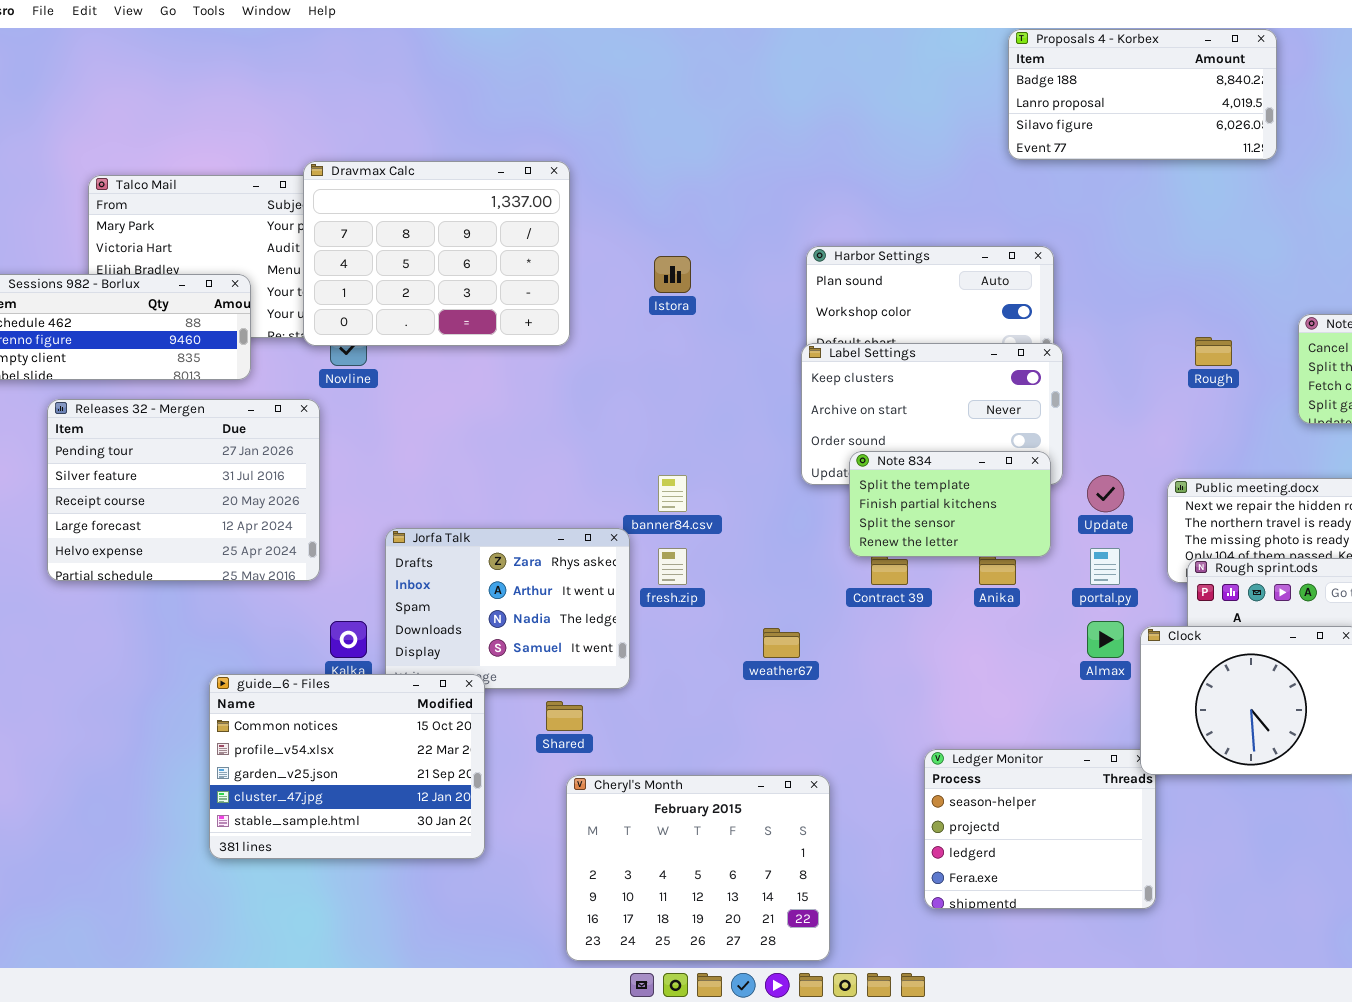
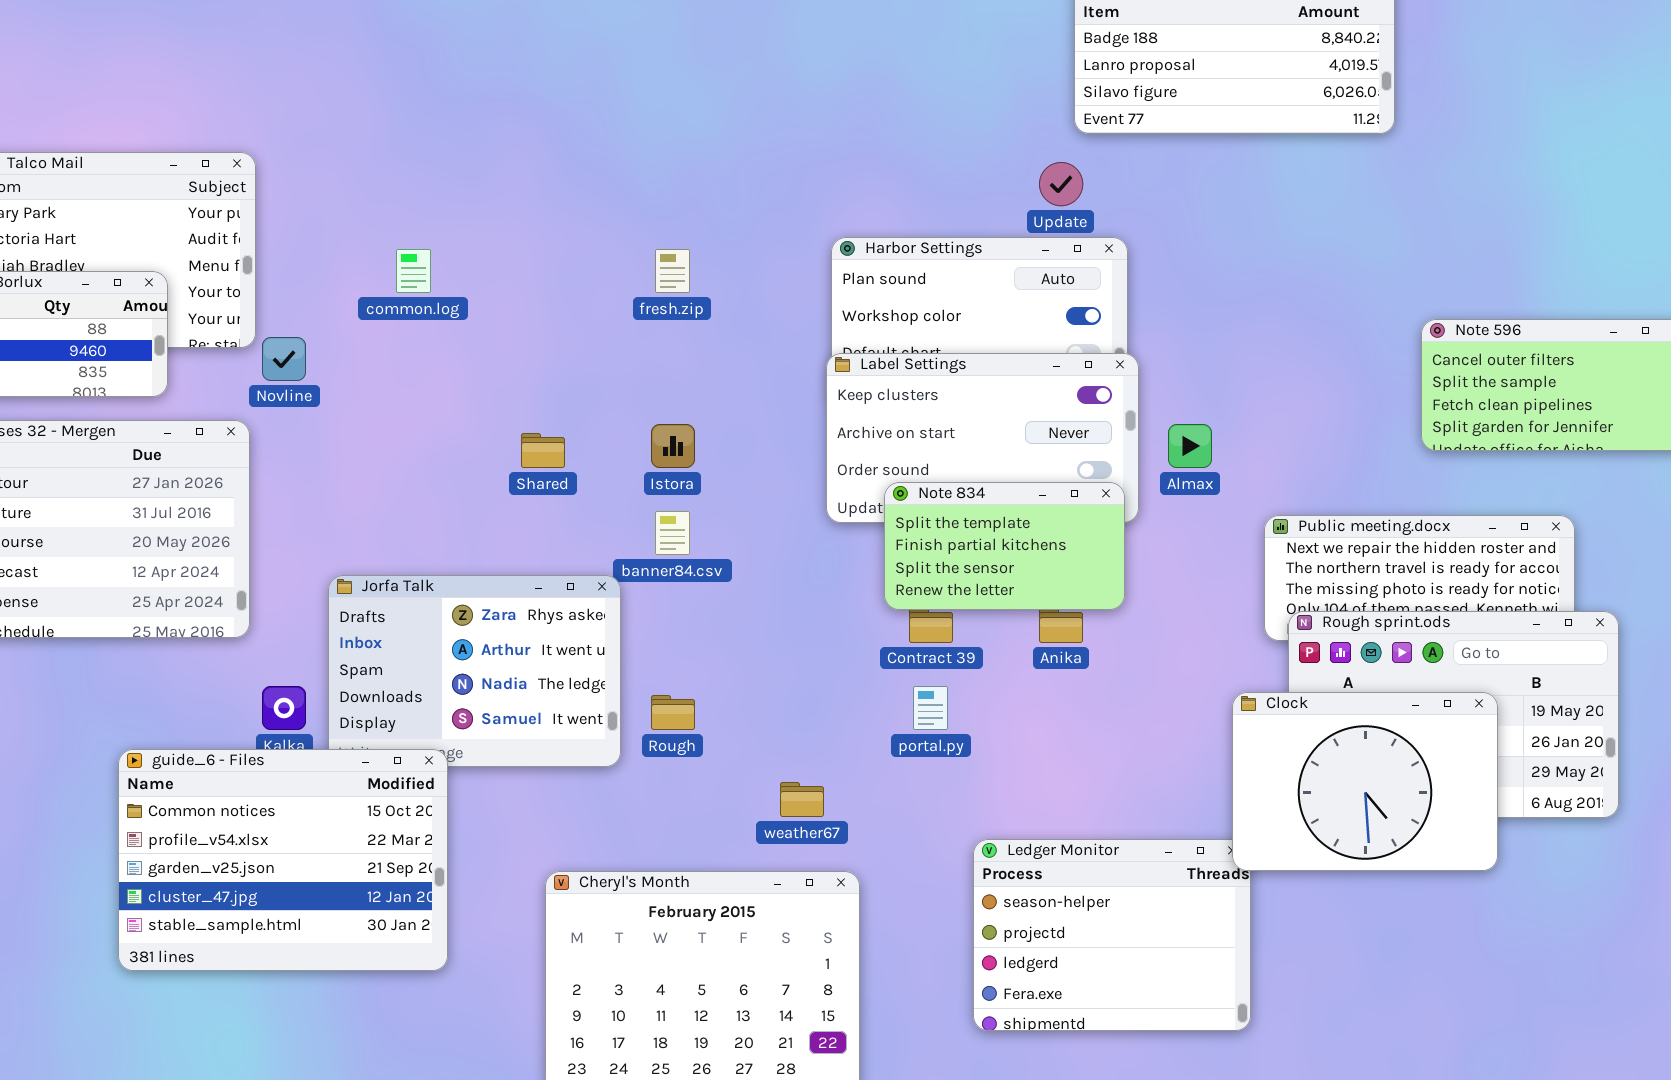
Dravmax Calc: [303,161,570,346] -> none, closed
Istora: [654,256,691,293] -> [651,424,695,468], moved
Rough: [1195,337,1232,366] -> [651,695,695,730], moved
Update: [1087,475,1124,512] -> [1039,162,1083,206], moved
fresh.zip: [658,548,687,585] -> [655,249,690,293], moved
portal.py: [1090,548,1120,585] -> [913,686,948,730], moved
Almax: [1087,621,1124,658] -> [1168,424,1212,468], moved
weather67: [763,628,800,658] -> [780,782,824,817], moved
Shared: [546,701,583,731] -> [521,433,565,468], moved

